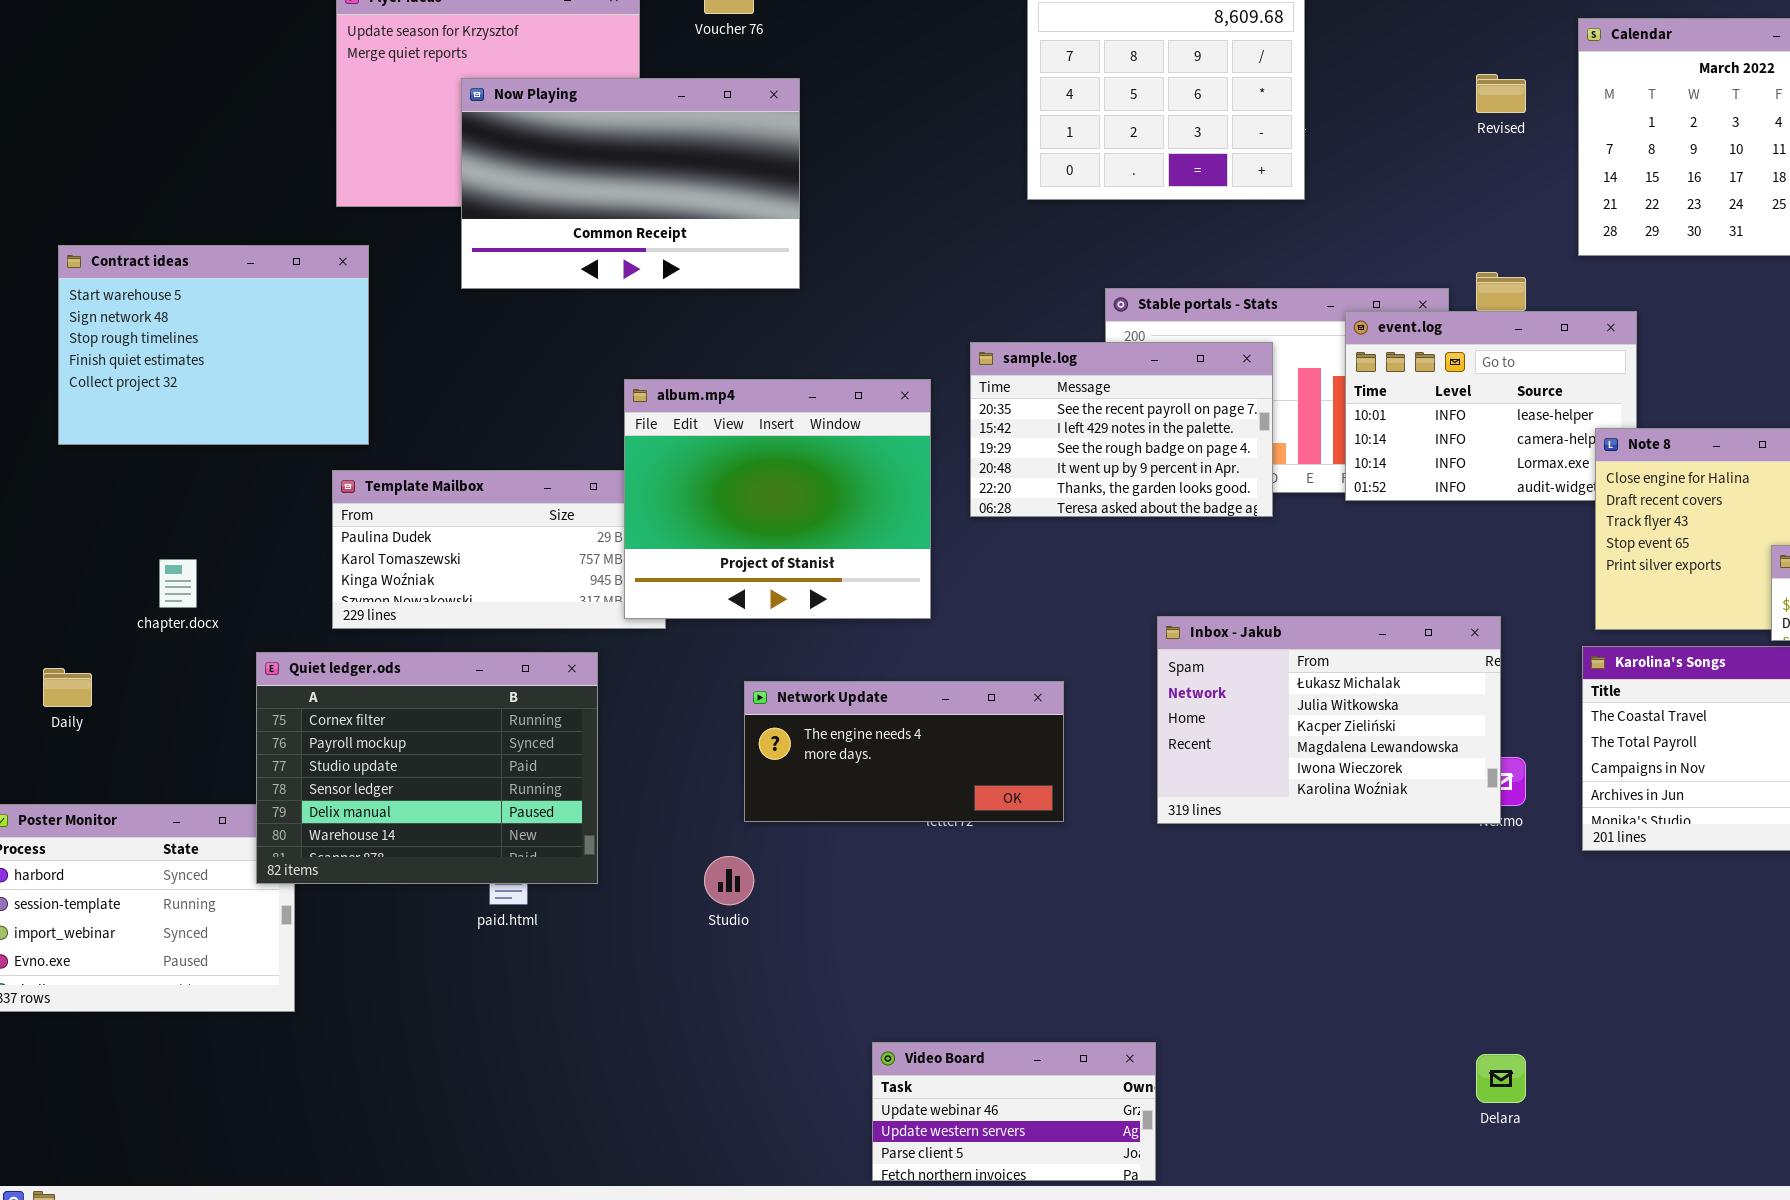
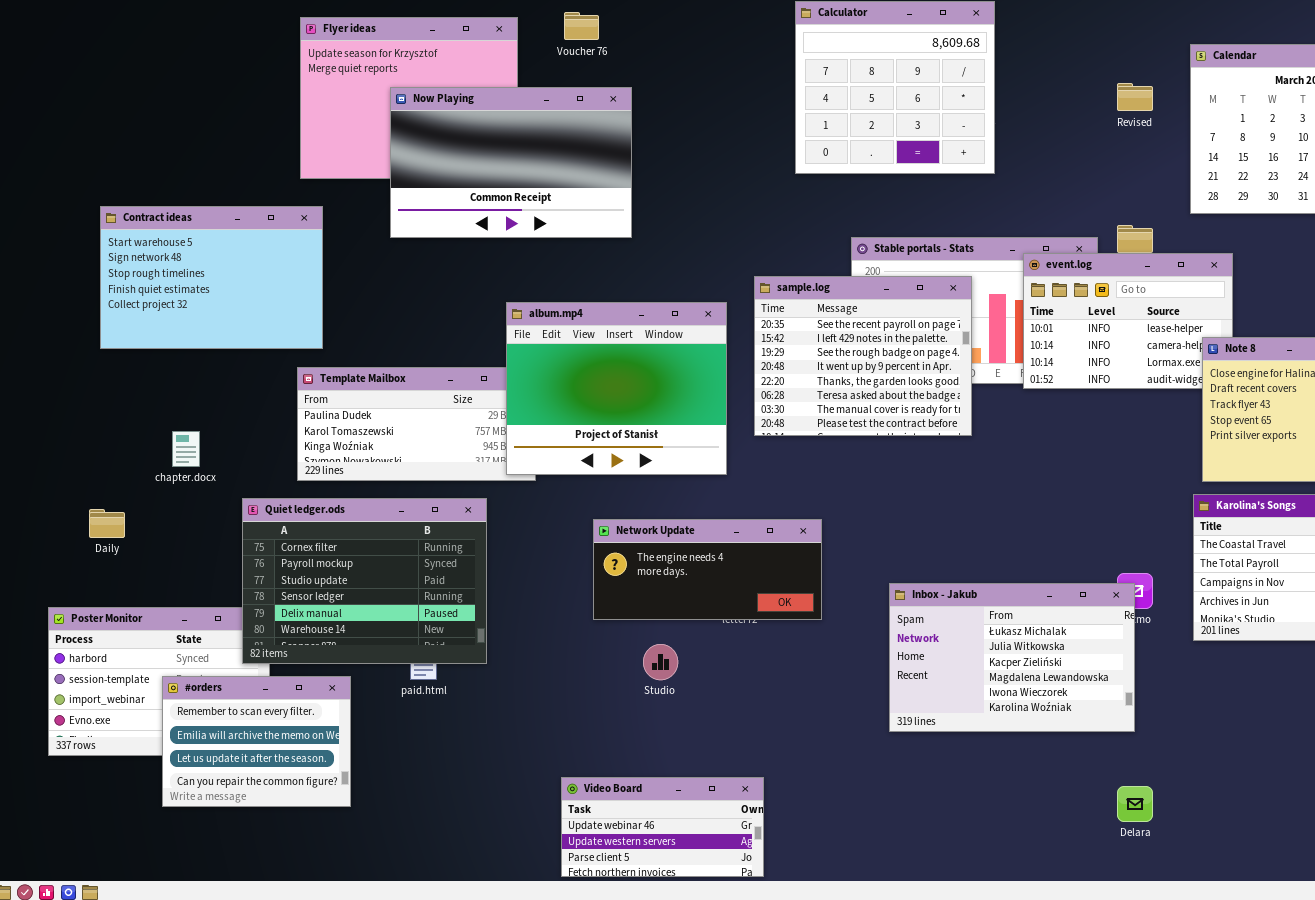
sample.log: [970,342,1273,517] -> [754,276,972,436], resized
Inbox - Jakub: [1157,616,1501,824] -> [889,583,1135,732], moved
Studio: [704,856,754,905] -> [643,644,678,680], moved
#orders: none -> [162,676,351,807], opened
Video Board: [872,1042,1156,1181] -> [561,777,764,877], moved

